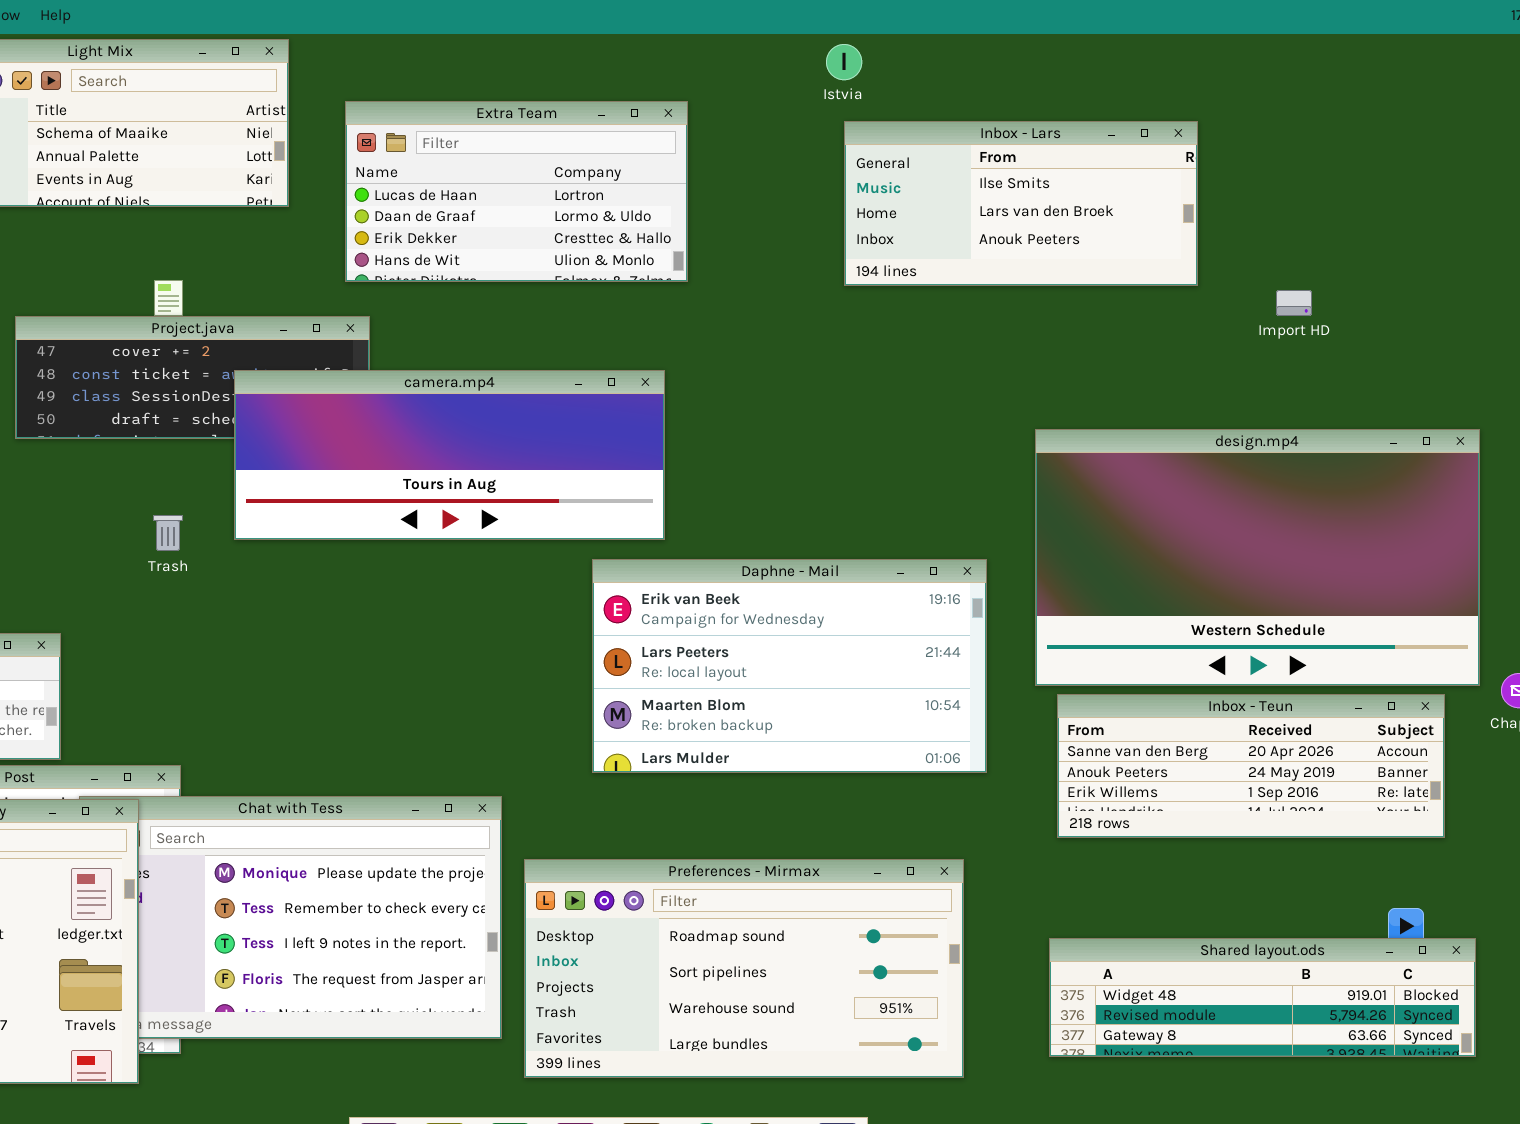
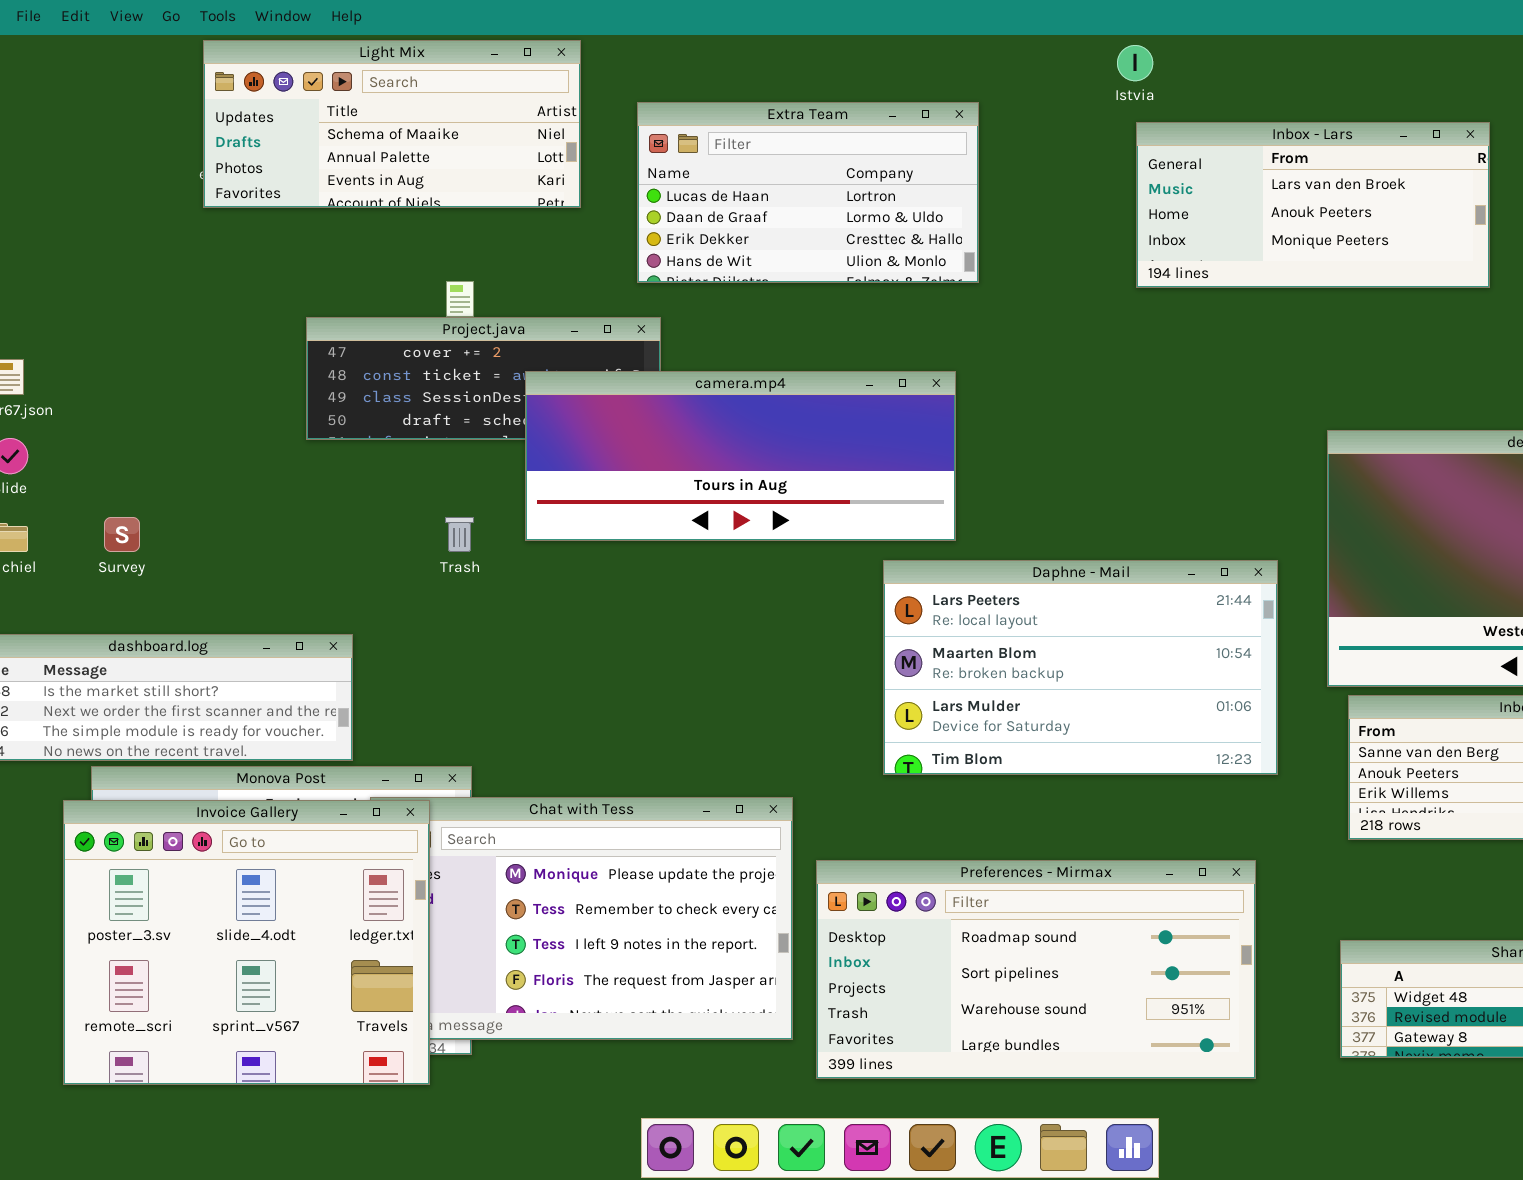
Inbox - Lars: [844,121,1198,286] -> [1136,122,1490,288], scrolled down 1 row
Daphne - Mail: [592,559,987,773] -> [883,560,1278,775], scrolled down 1 row

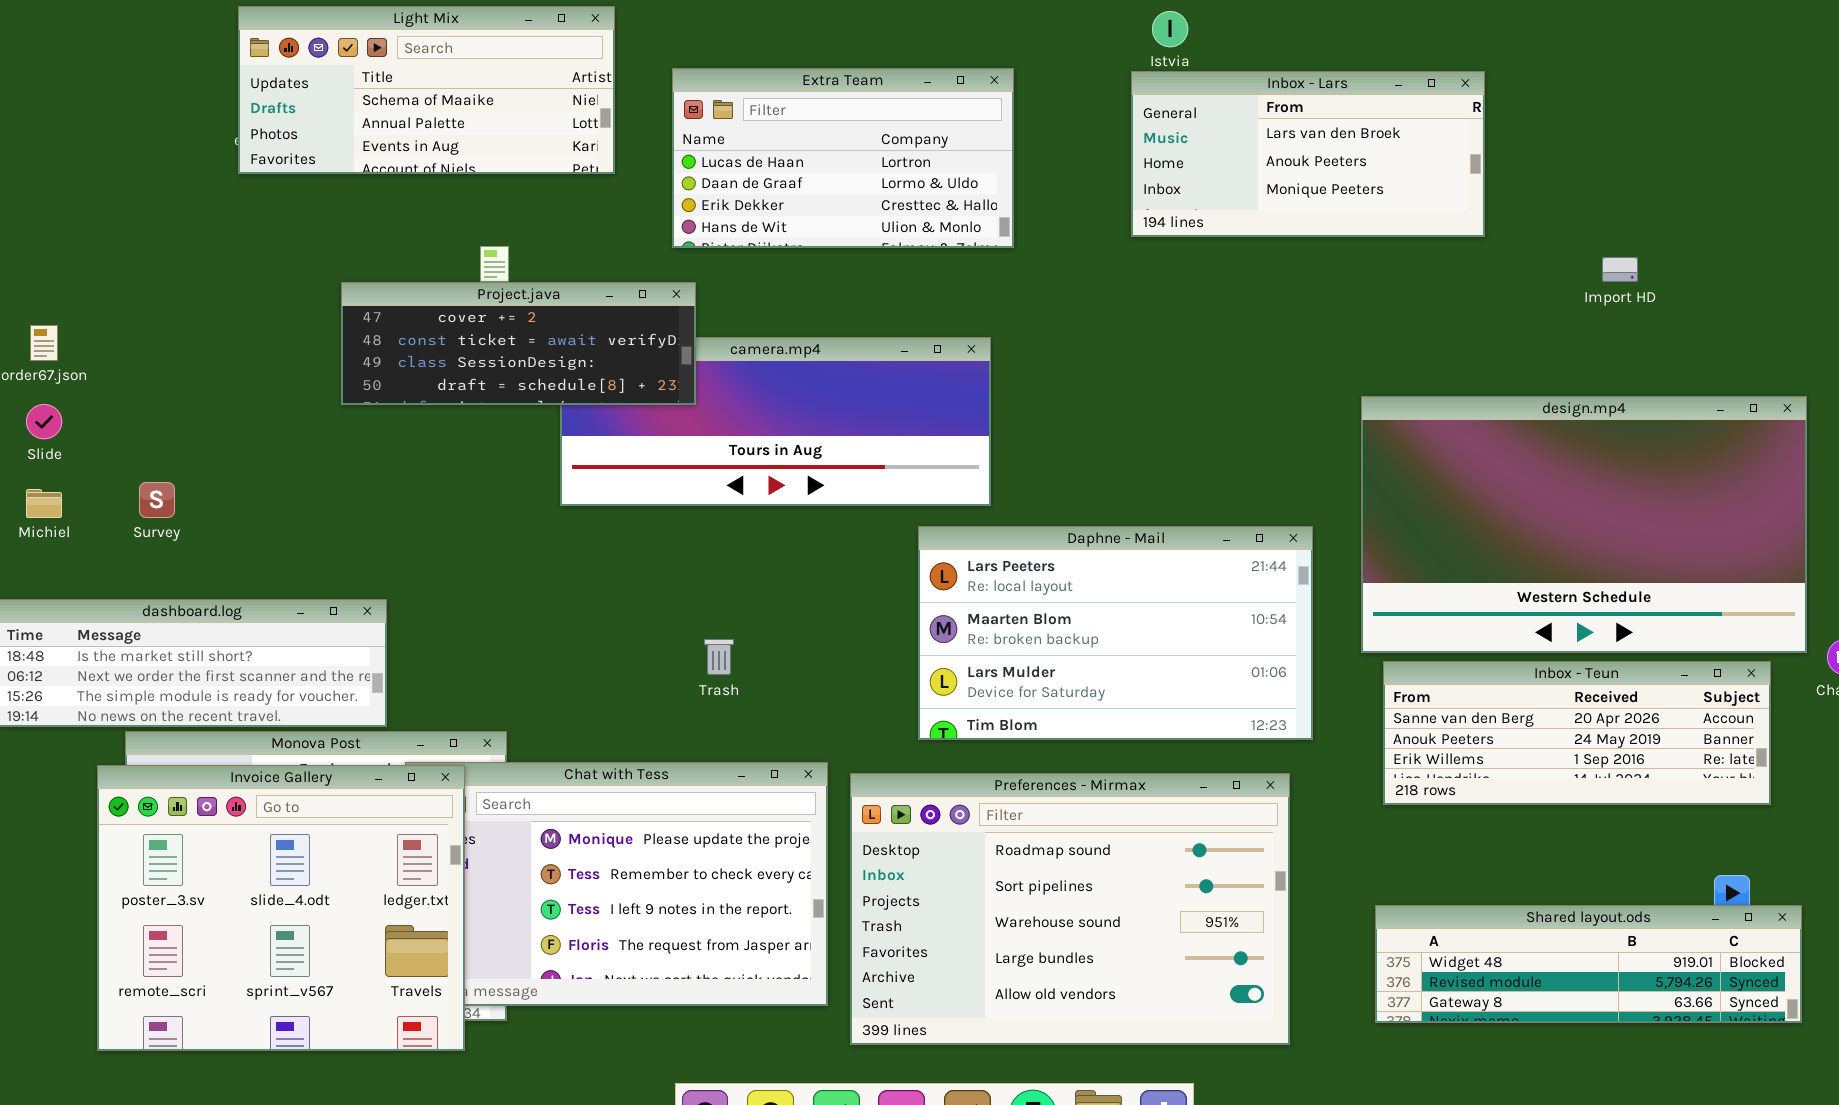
Inbox - Lars: [1136,122,1490,288] -> [1131,71,1485,237], moved
Project.java: [306,317,661,440] -> [341,282,696,405], raised
Trash: [445,517,474,552] -> [704,639,734,675], moved
Preferences - Mirmax: [816,860,1256,1079] -> [850,773,1290,1045], resized

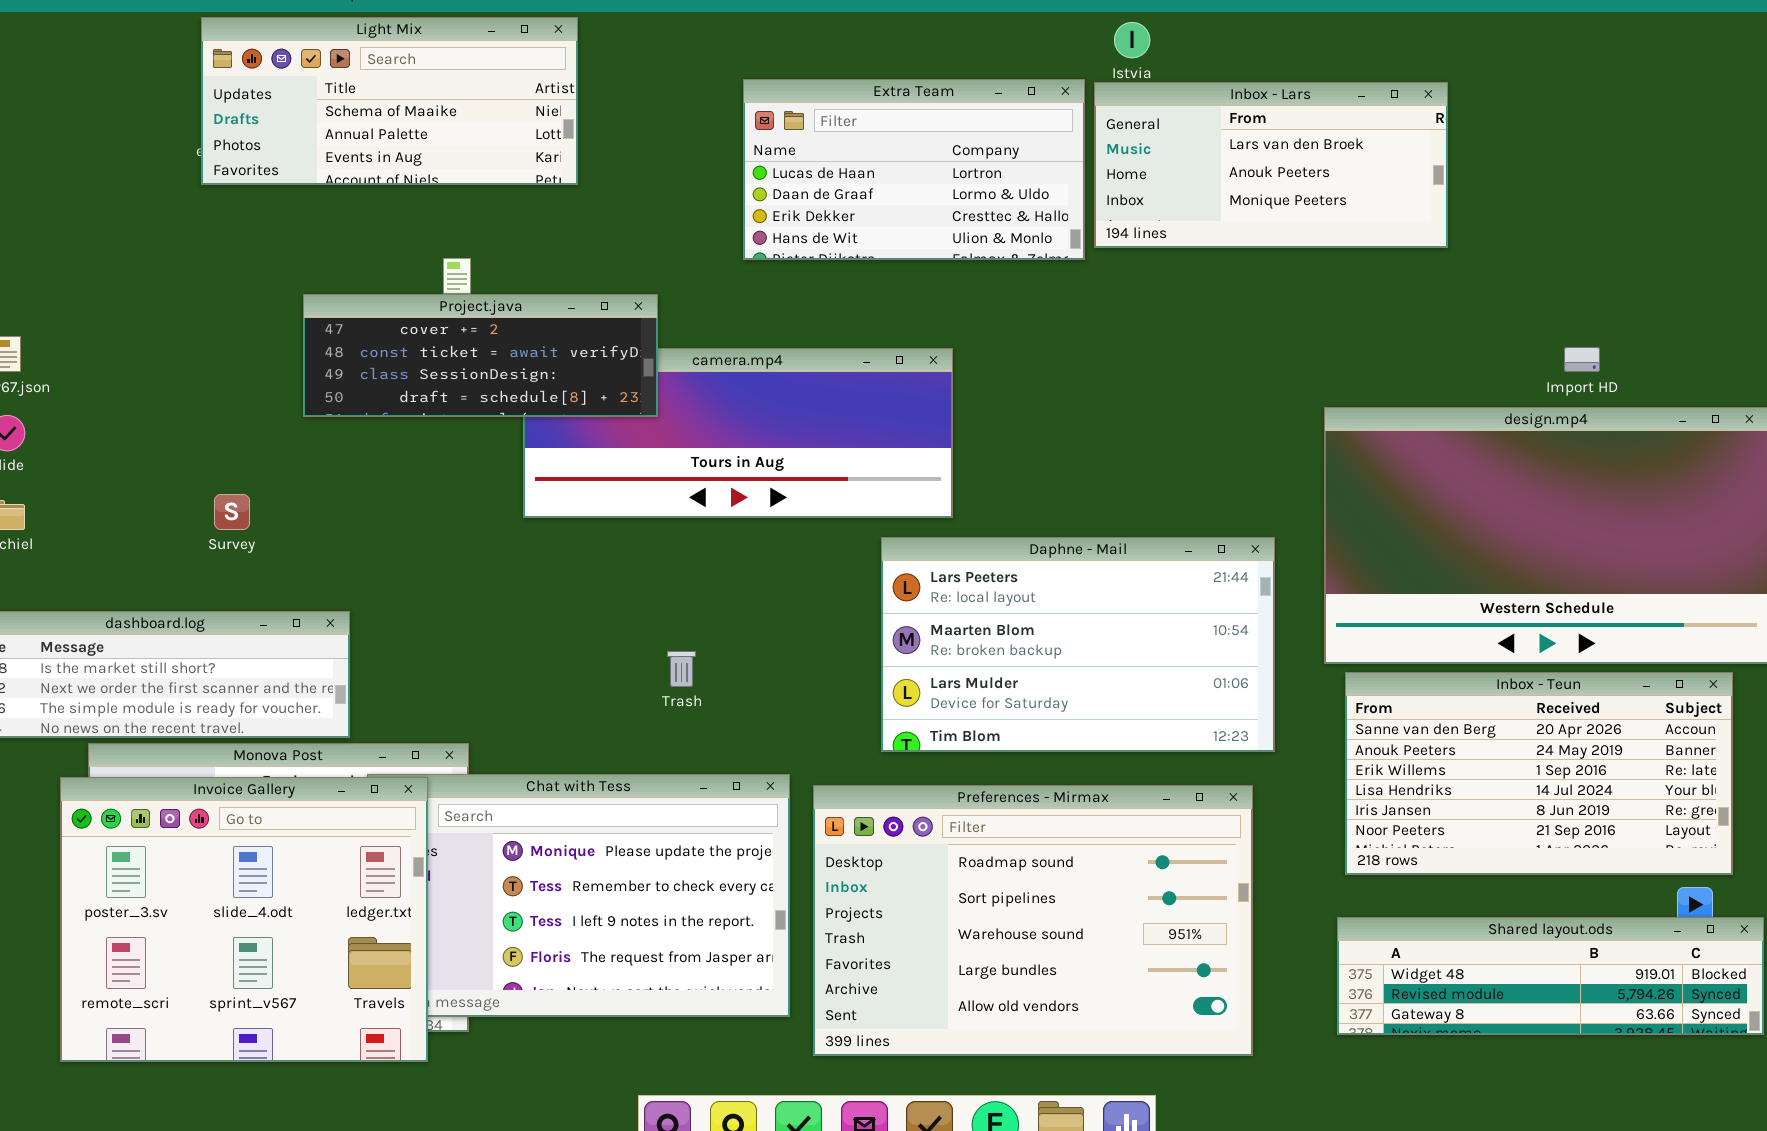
Extra Team: [672,68,1014,248] -> [743,79,1085,260], moved
Import HD: [1602,257,1638,282] -> [1564,347,1600,372], moved
Survey: [139,482,175,518] -> [214,494,250,530], moved
Inbox - Teun: [1383,661,1771,805] -> [1345,672,1733,875], resized

